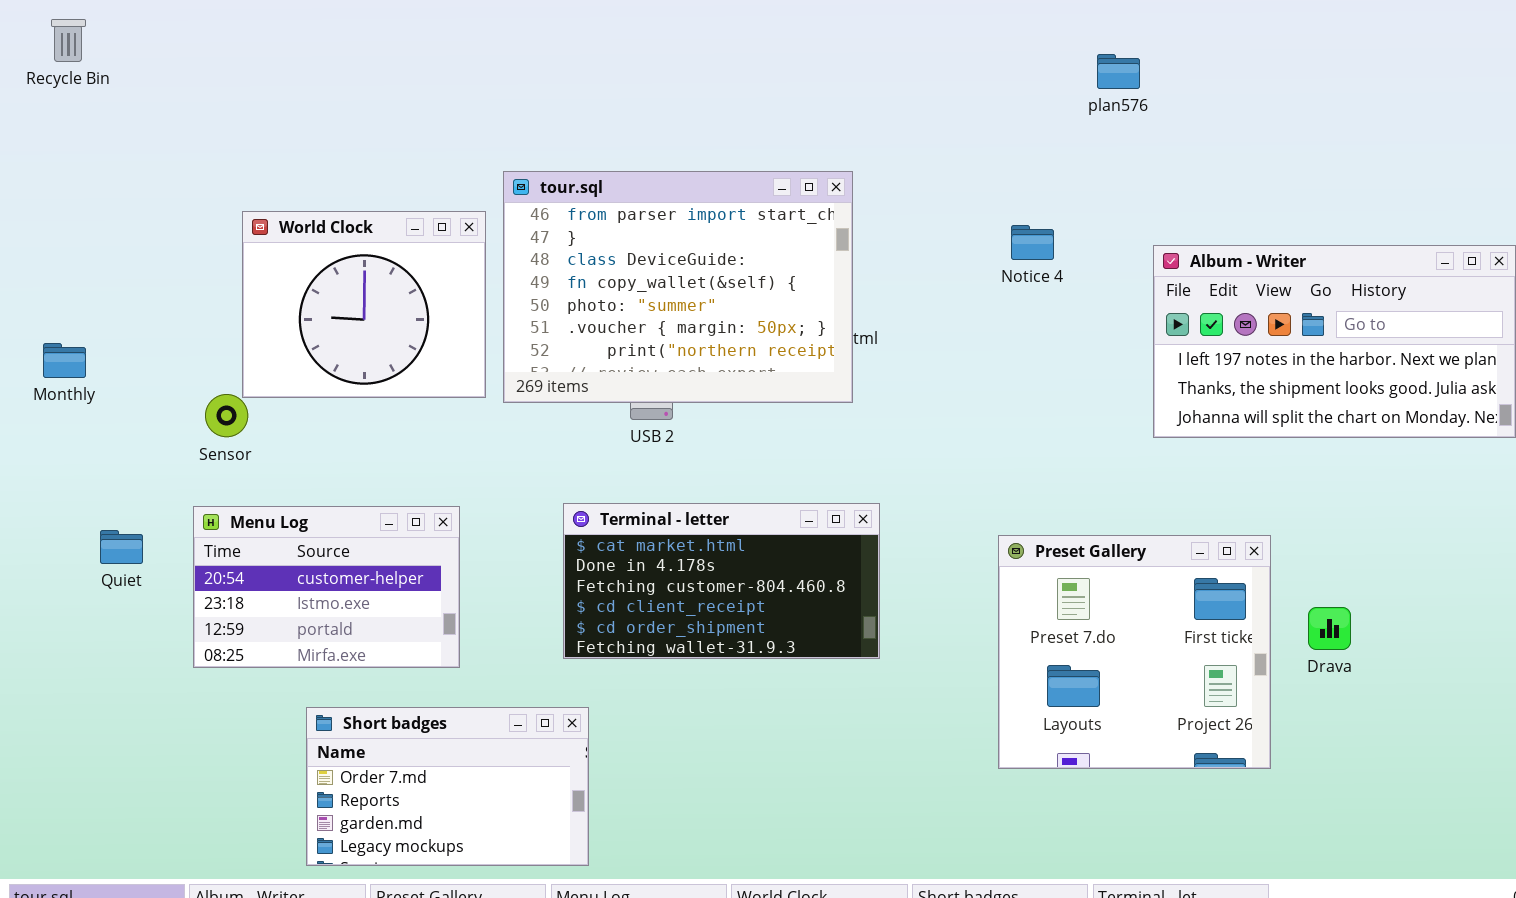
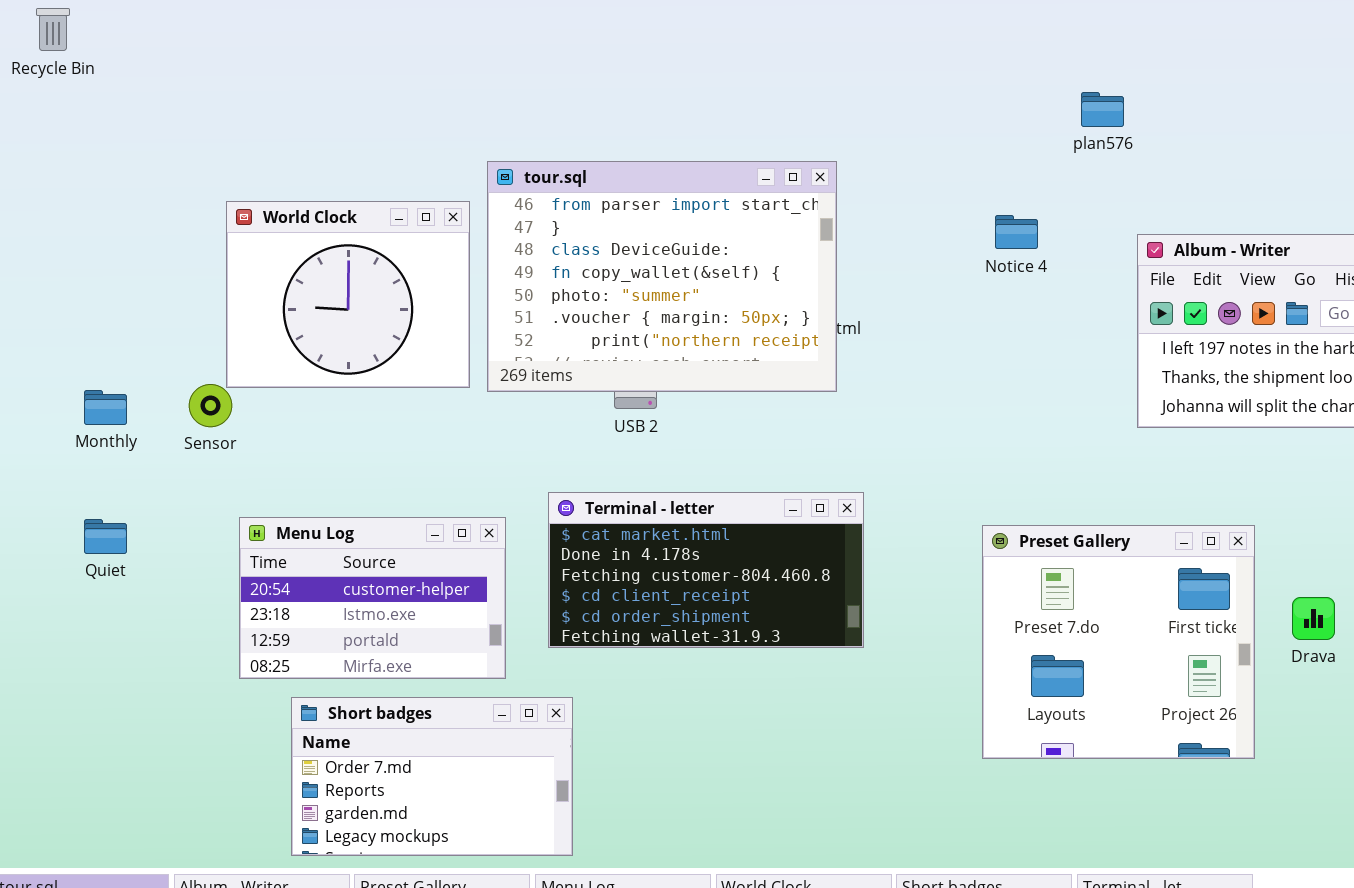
plan576: [1097,54,1140,89] -> [1081,92,1124,127], moved
Monthly: [43,343,86,378] -> [84,390,127,425], moved
Menu Log: [193,506,460,668] -> [239,517,506,679], moved

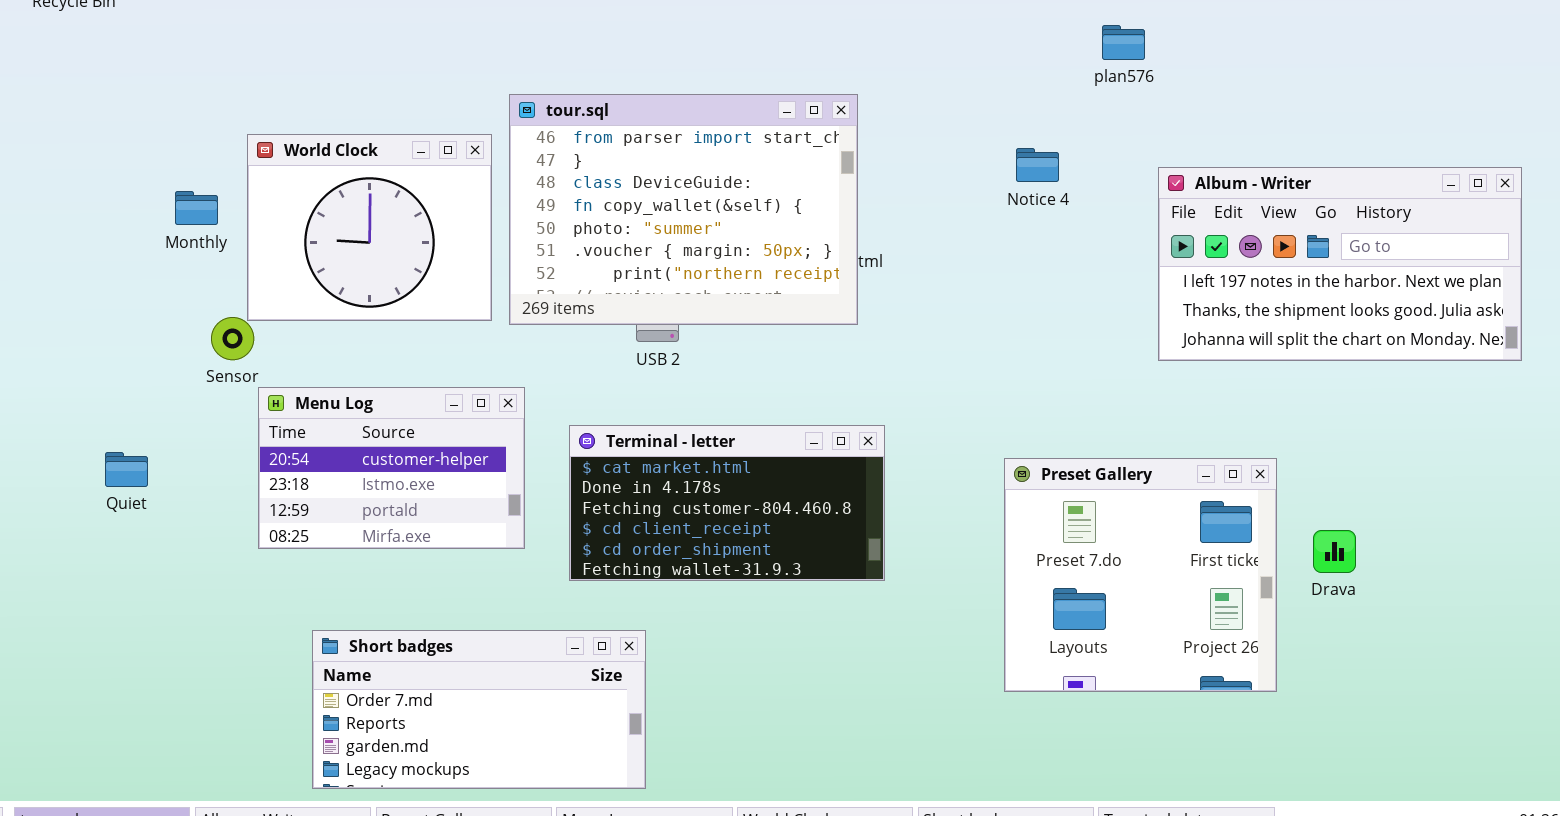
Monthly: [84,390,127,425] -> [175,191,218,225], moved
Menu Log: [239,517,506,679] -> [258,387,525,549], moved
Short badges: [291,697,573,856] -> [312,630,646,789], resized

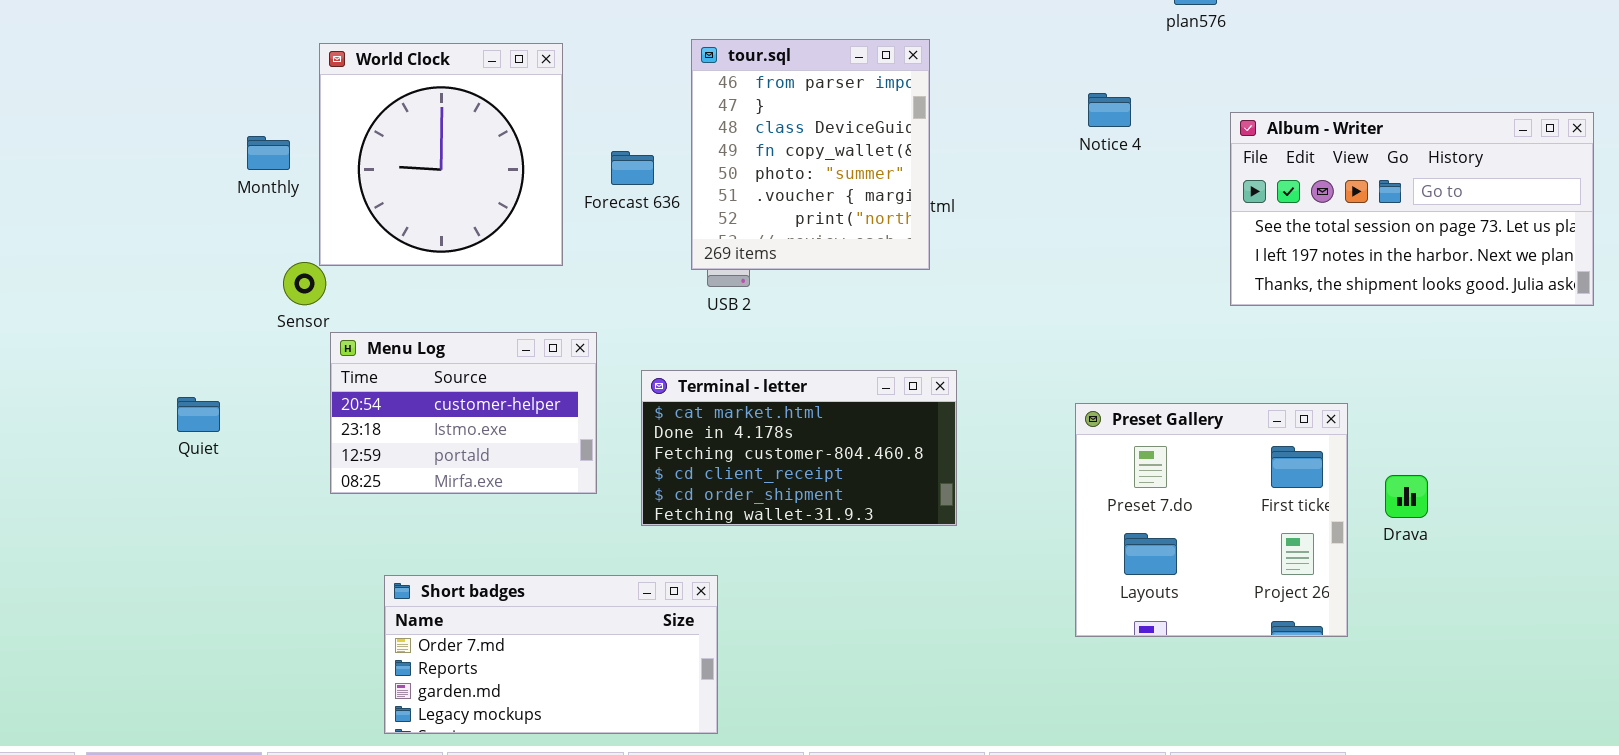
tour.sql: [509,94,858,325] -> [691,39,930,270], resized
World Clock: [247,134,492,321] -> [319,43,563,266], resized
Album - Writer: [1158,167,1522,361] -> [1230,112,1594,306], scrolled up 1 row

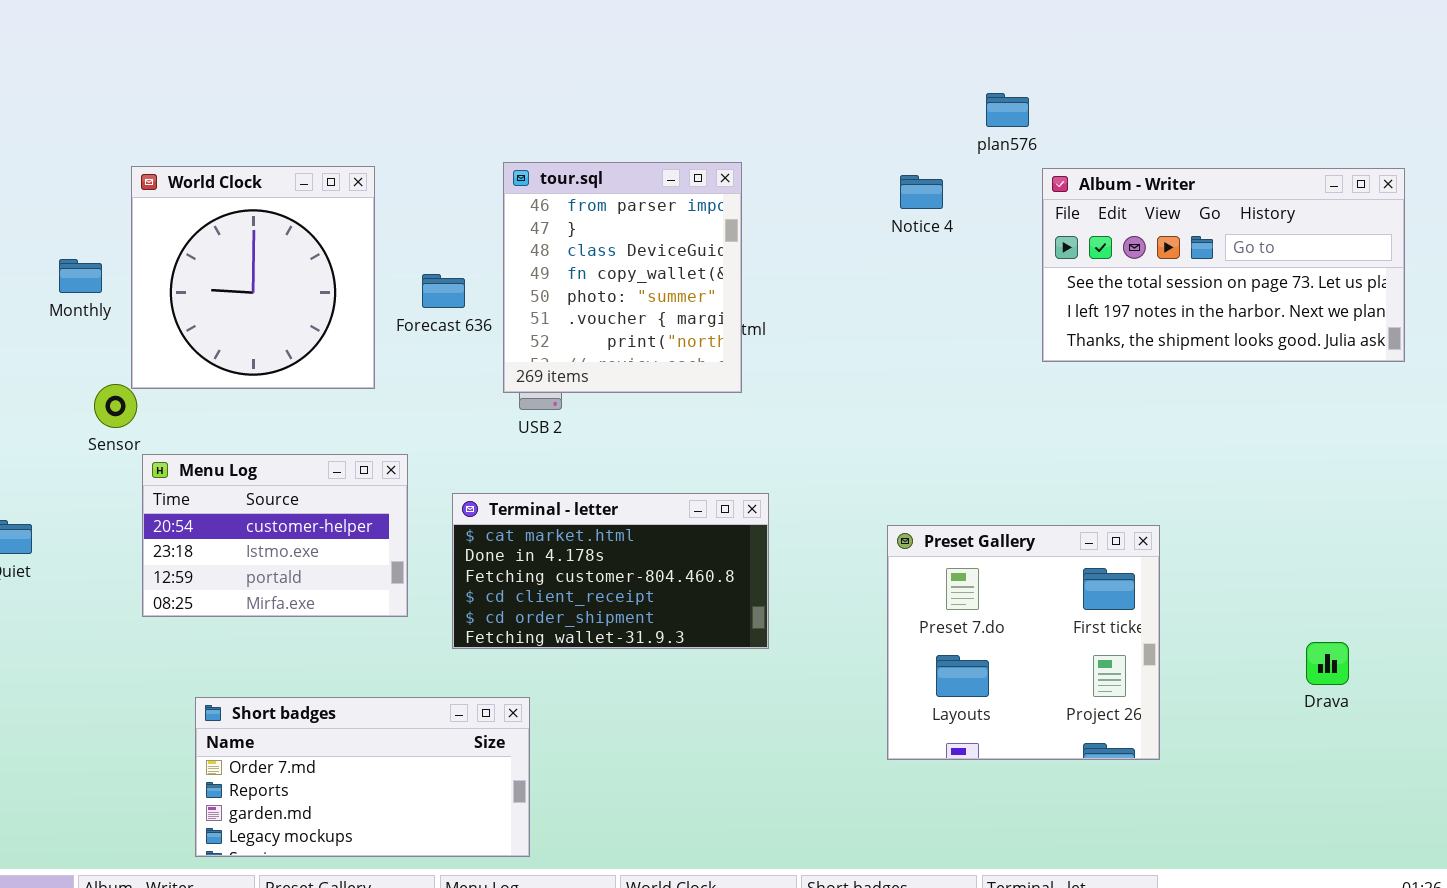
Notice 4: [1088,93,1131,127] -> [900,175,943,209], moved
Album - Writer: [1230,112,1594,306] -> [1042,168,1405,362], moved
Drava: [1385,475,1428,518] -> [1306,642,1349,685], moved

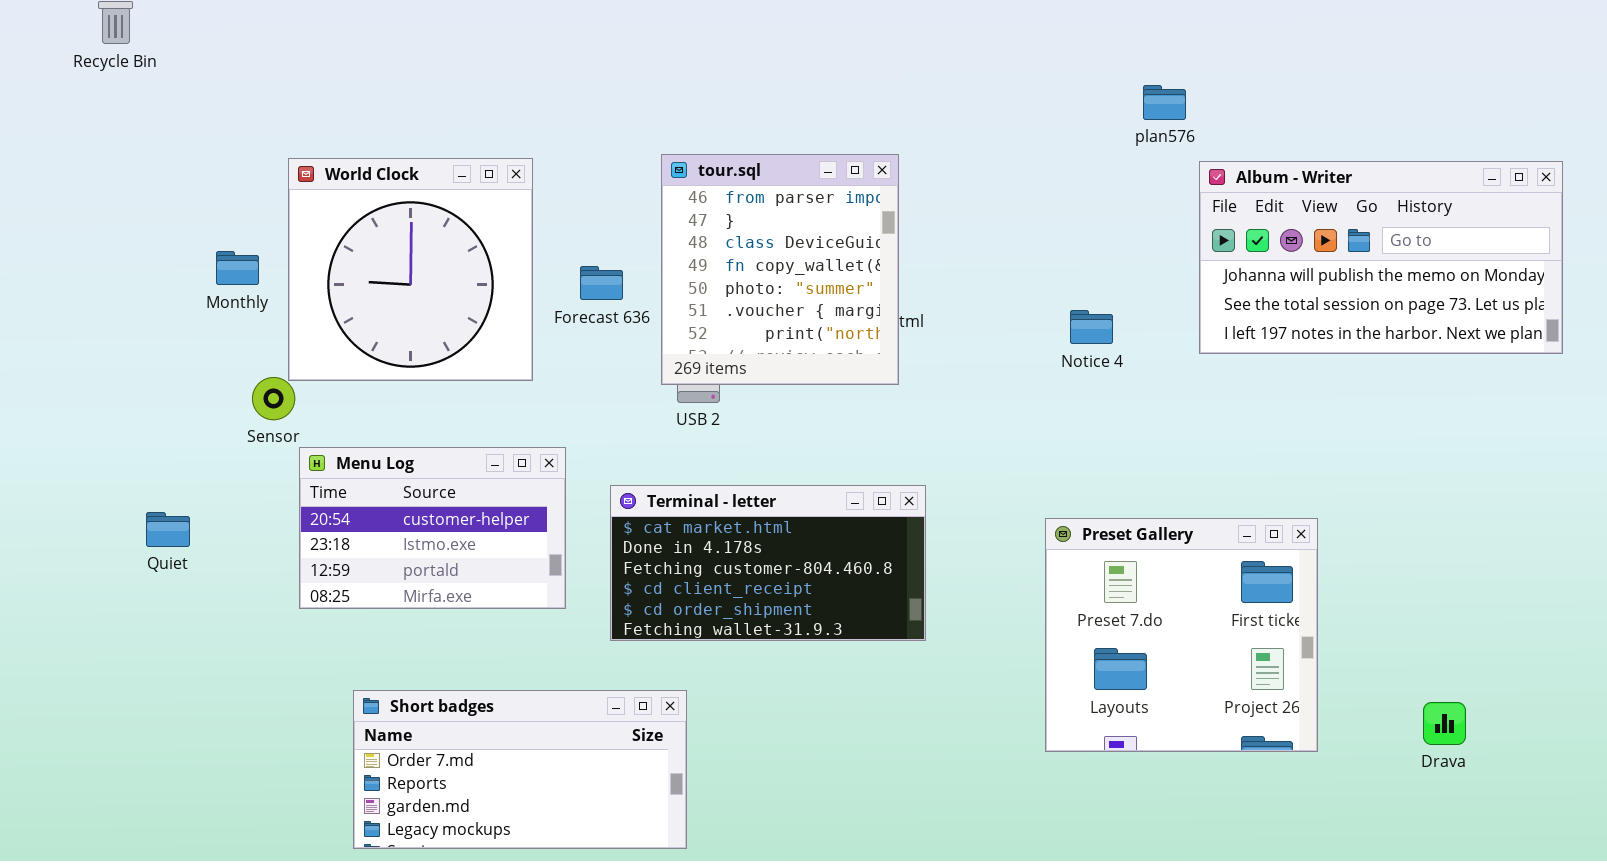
Album - Writer: [1042,168,1405,362] -> [1199,161,1563,354], scrolled up 1 row
Notice 4: [900,175,943,209] -> [1070,310,1113,344], moved
Drava: [1306,642,1349,685] -> [1423,702,1466,745], moved

